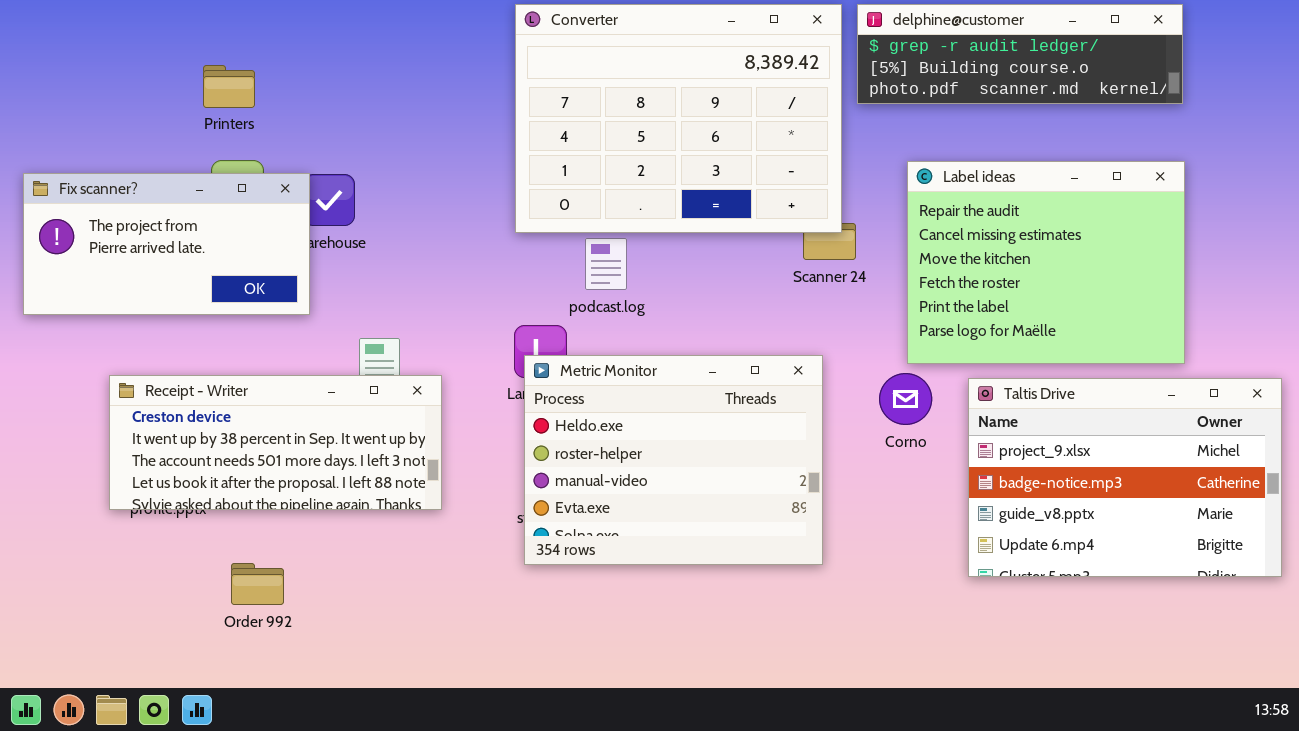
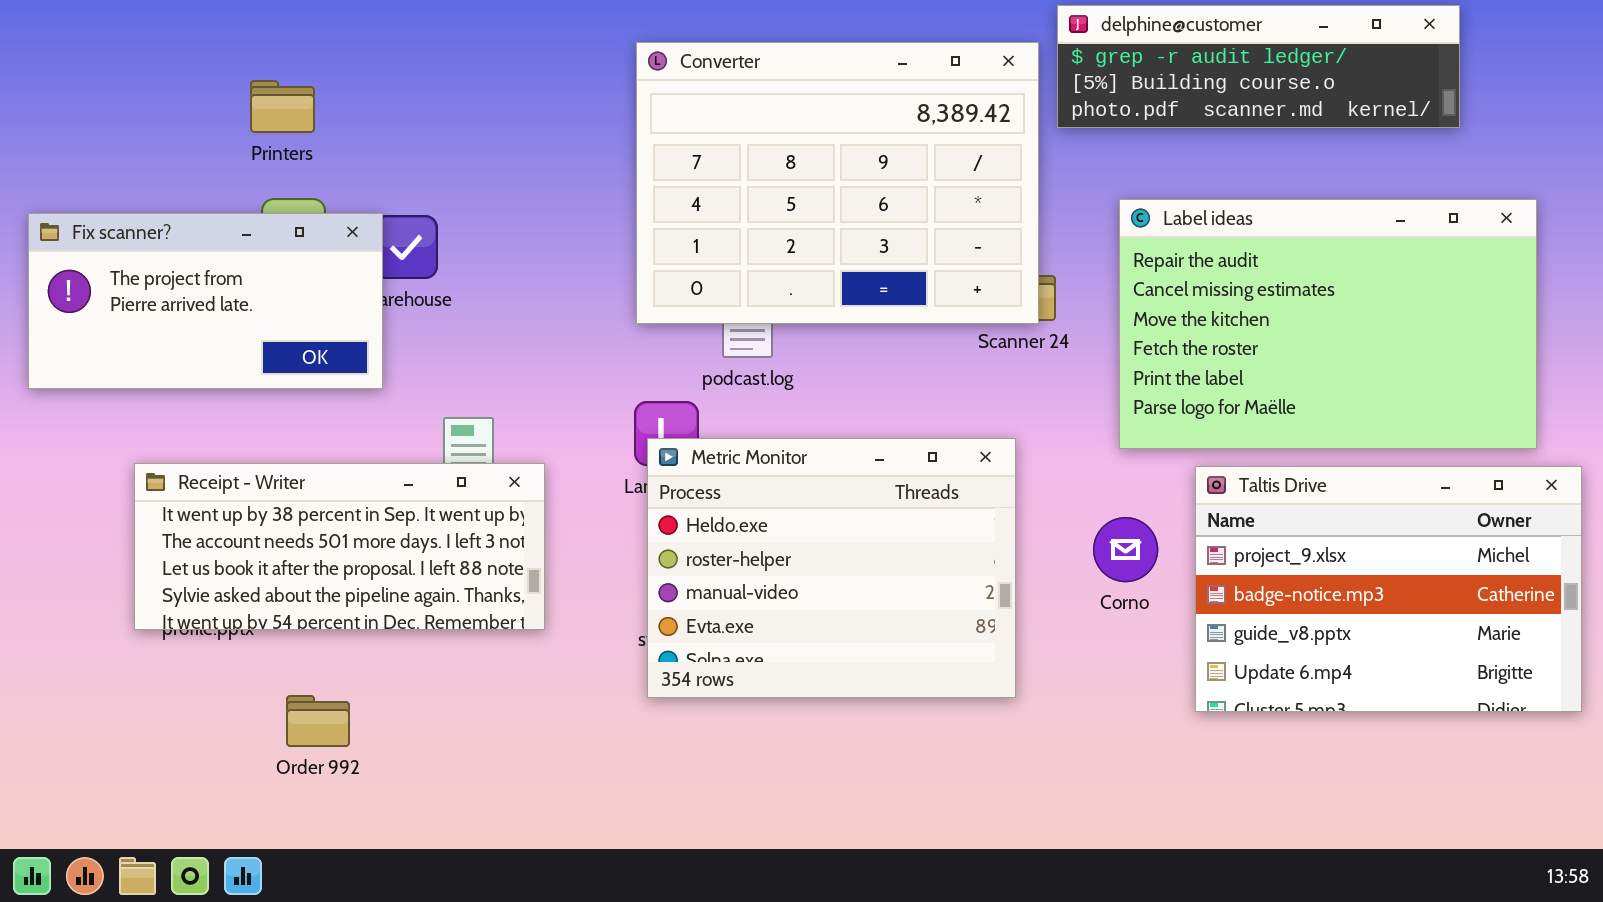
Converter: [515,4,842,233] -> [636,42,1039,324], moved
Label ideas: [907,161,1185,364] -> [1119,199,1537,449], resized
Corno: [879,373,932,425] -> [1093,517,1158,582], moved
Receipt - Writer: [109,375,442,510] -> [134,463,545,630], scrolled down 1 row

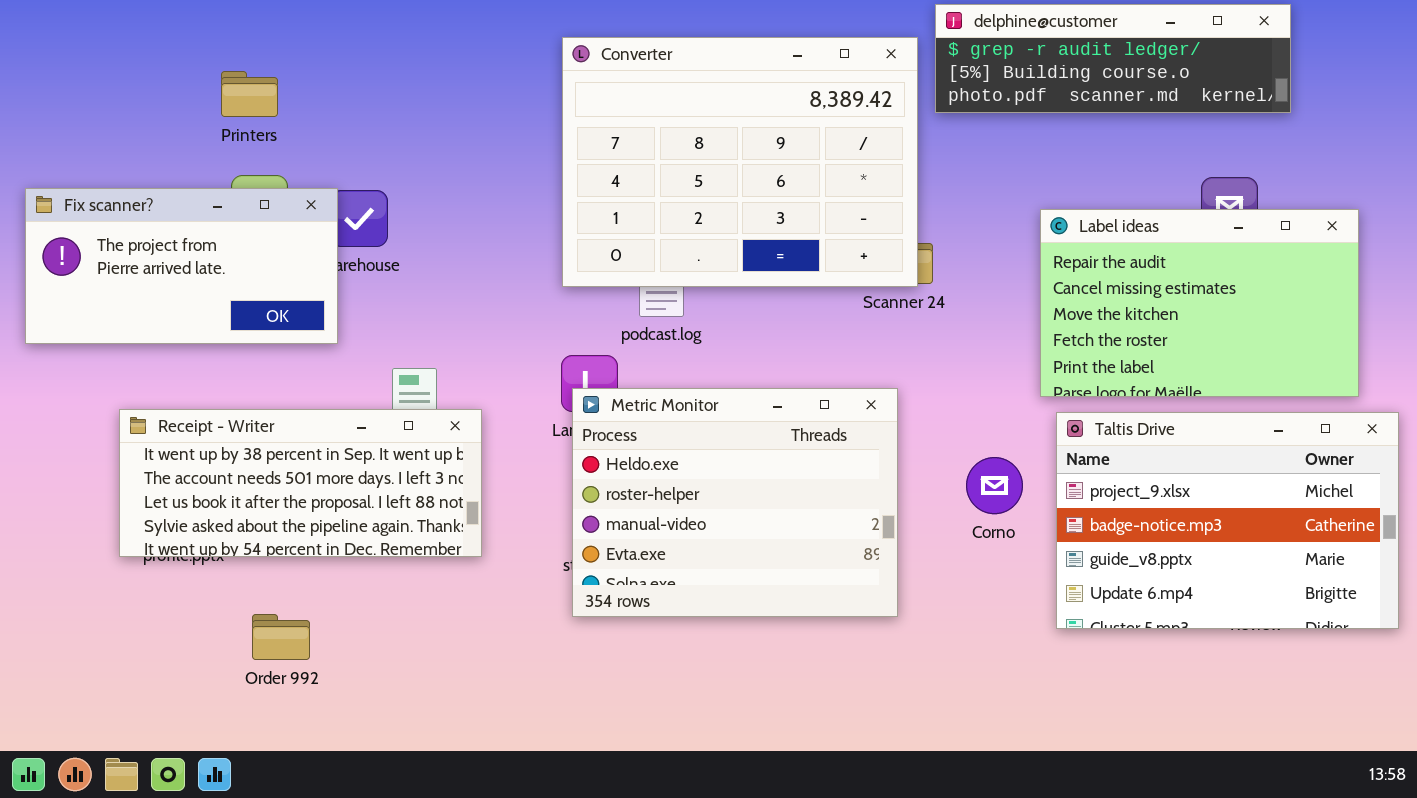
Label ideas: [1119,199,1537,449] -> [1040,209,1359,397], resized

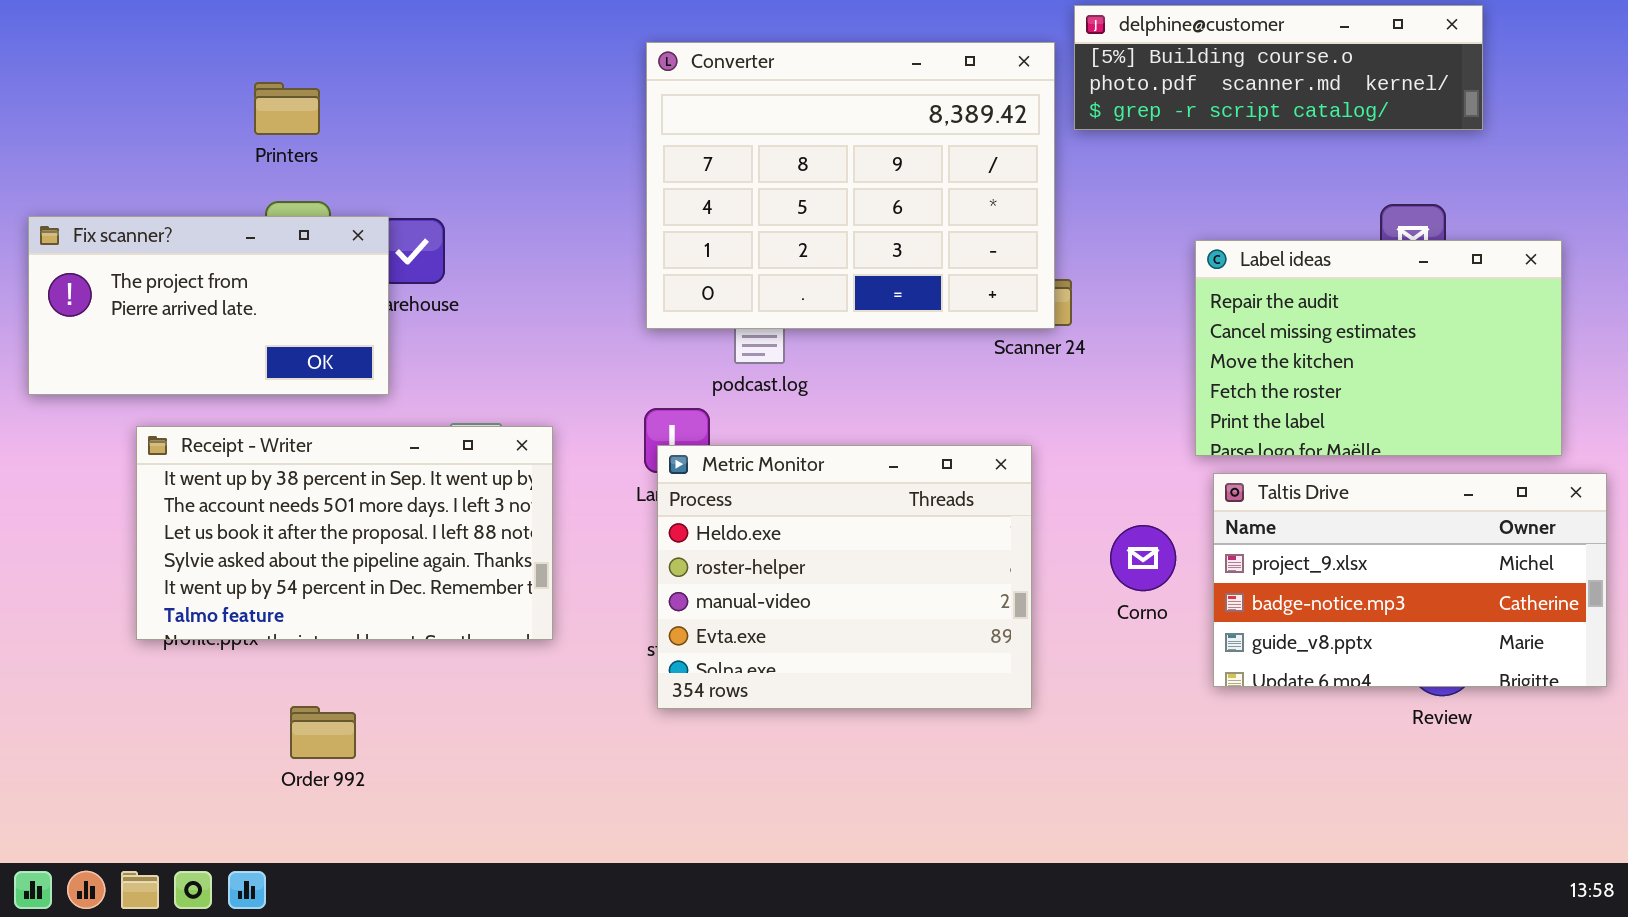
delphine@customer: [935,4,1291,113] -> [1074,5,1483,130], scrolled down 1 row
Receipt - Writer: [119,409,482,557] -> [136,426,553,640], resized
Taltis Drive: [1056,412,1399,629] -> [1213,473,1607,687], resized

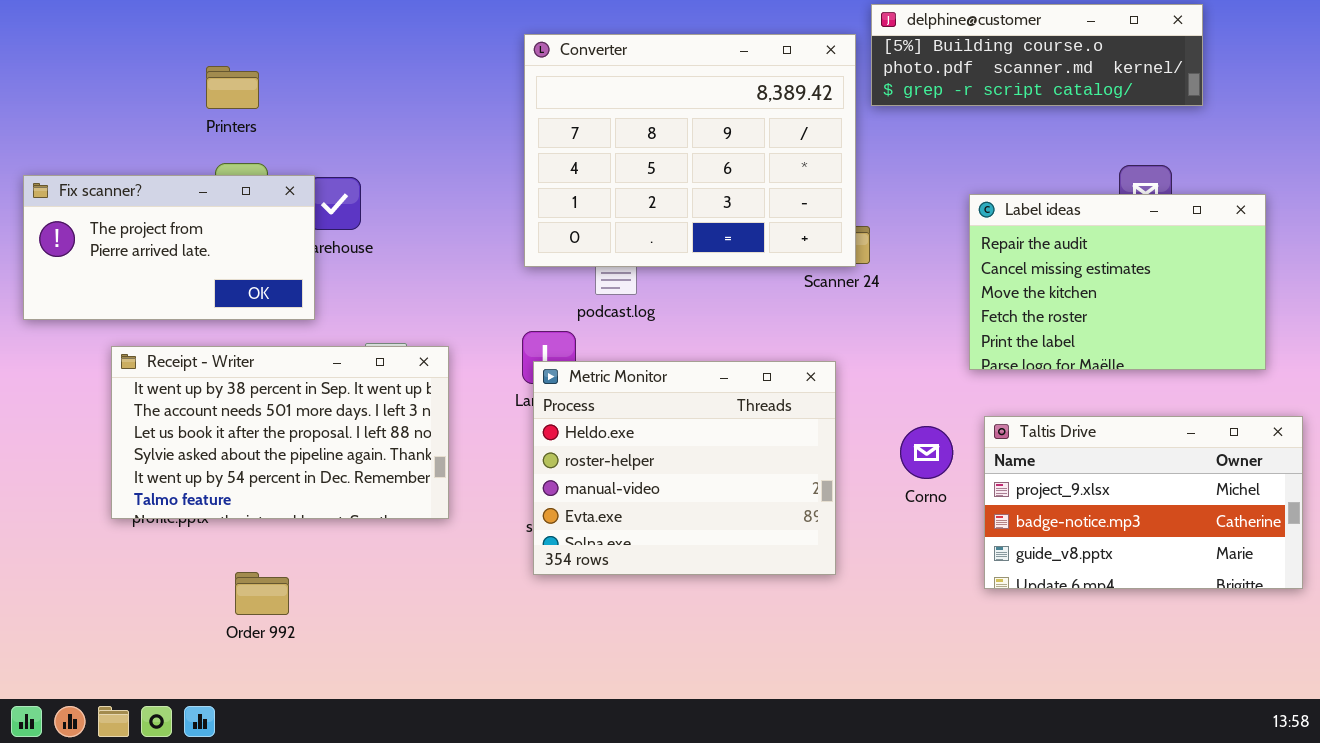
Taltis Drive: [1213,473,1607,687] -> [984,416,1303,589], moved

